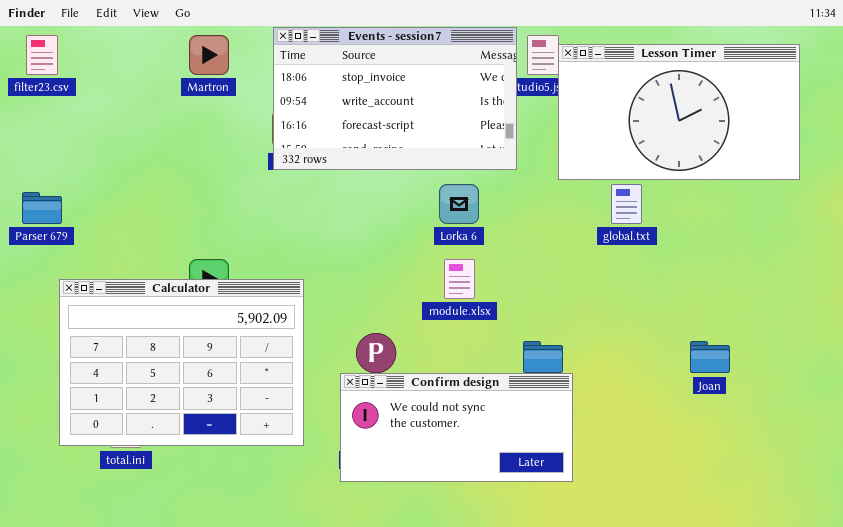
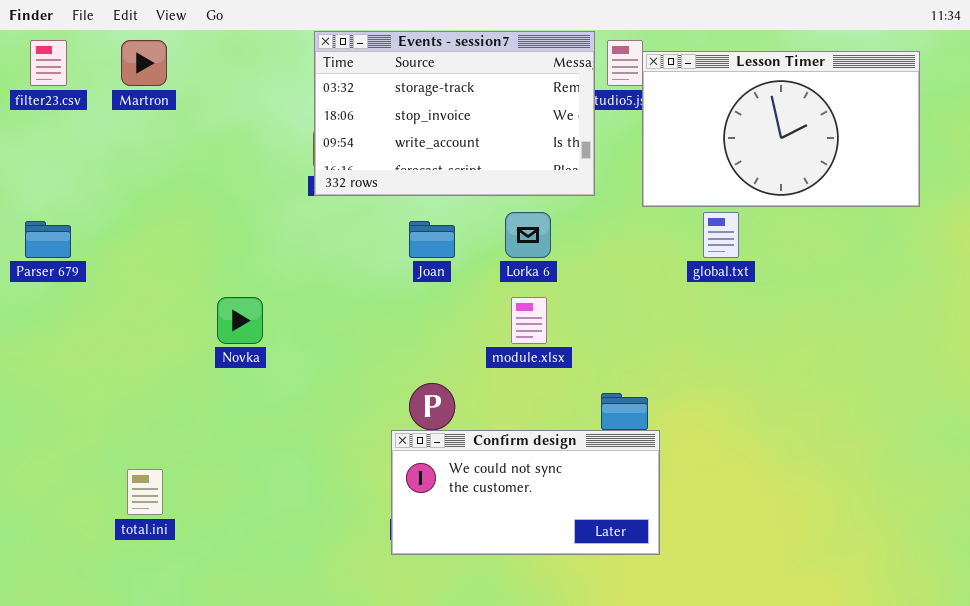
Events - session7: [273,27,517,170] -> [314,31,595,196], scrolled up 1 row
Martron: [189,35,229,75] -> [121,40,167,86], moved
Calculator: [59,279,304,446] -> none, closed
Joan: [690,341,730,373] -> [409,221,455,258], moved

